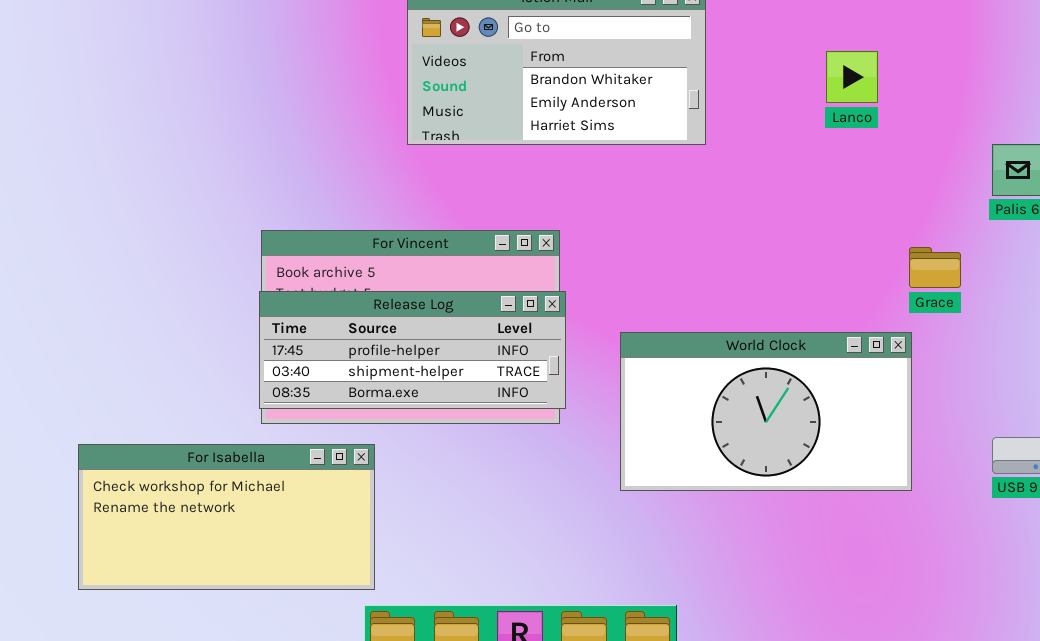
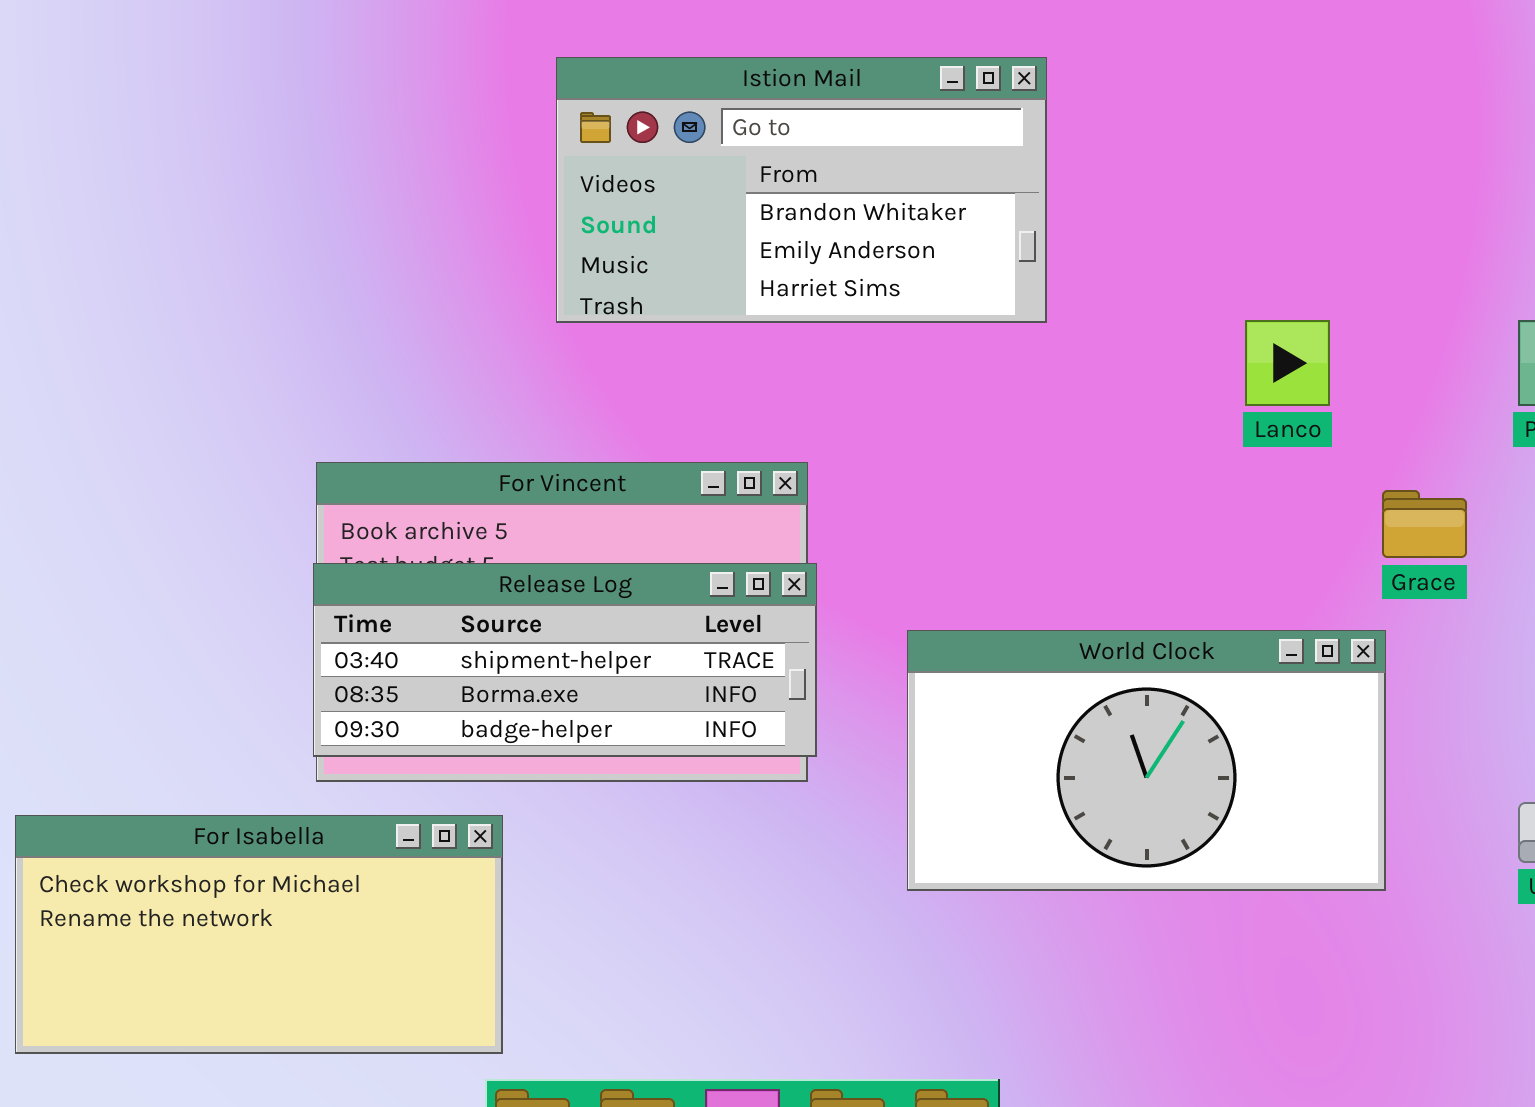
Lanco: [826,51,878,103] -> [1245,320,1330,406], moved
Release Log: [259,291,566,409] -> [313,563,817,757], scrolled down 1 row

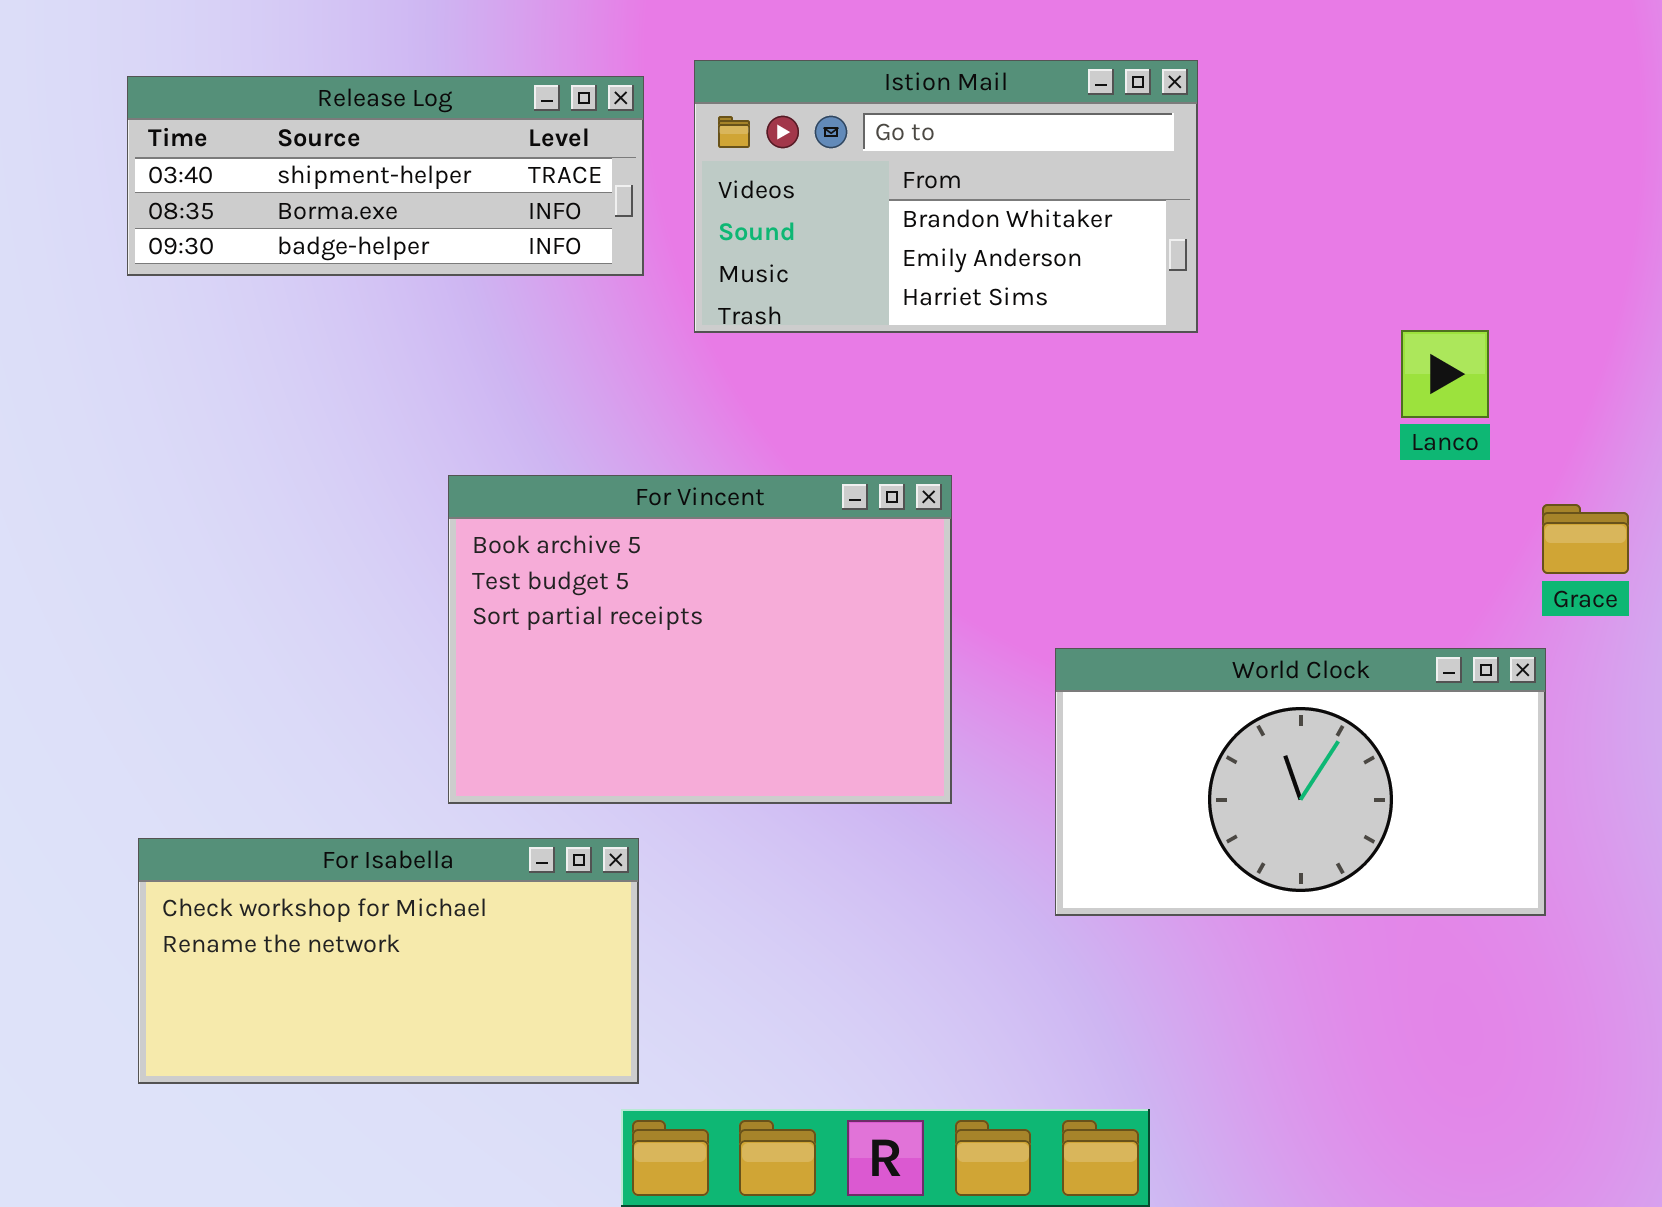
Release Log: [313,563,817,757] -> [127,76,644,276], moved

